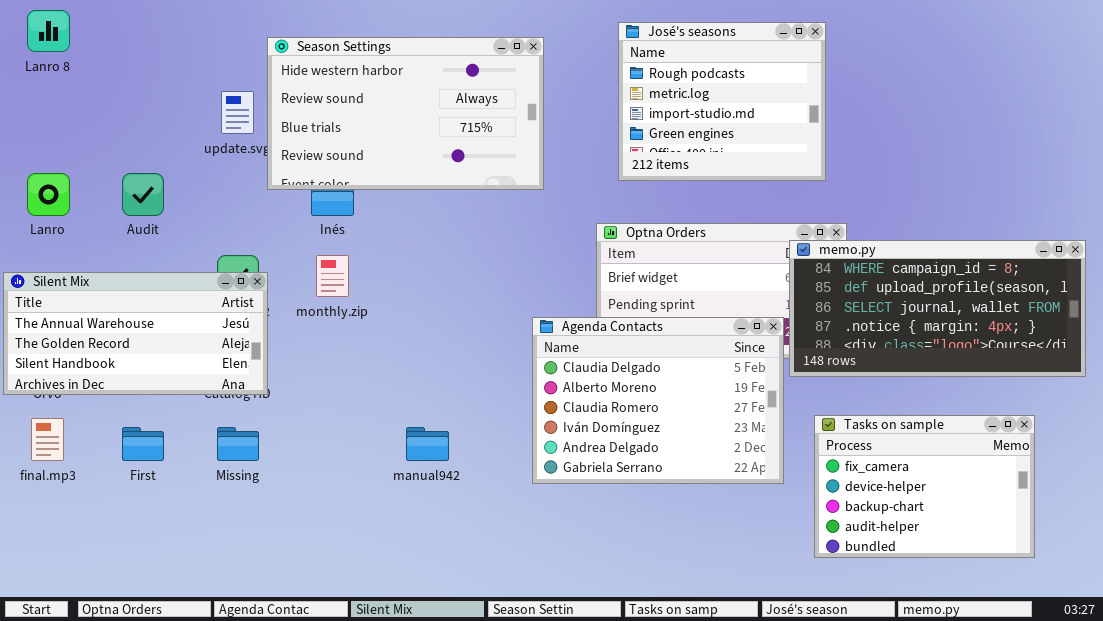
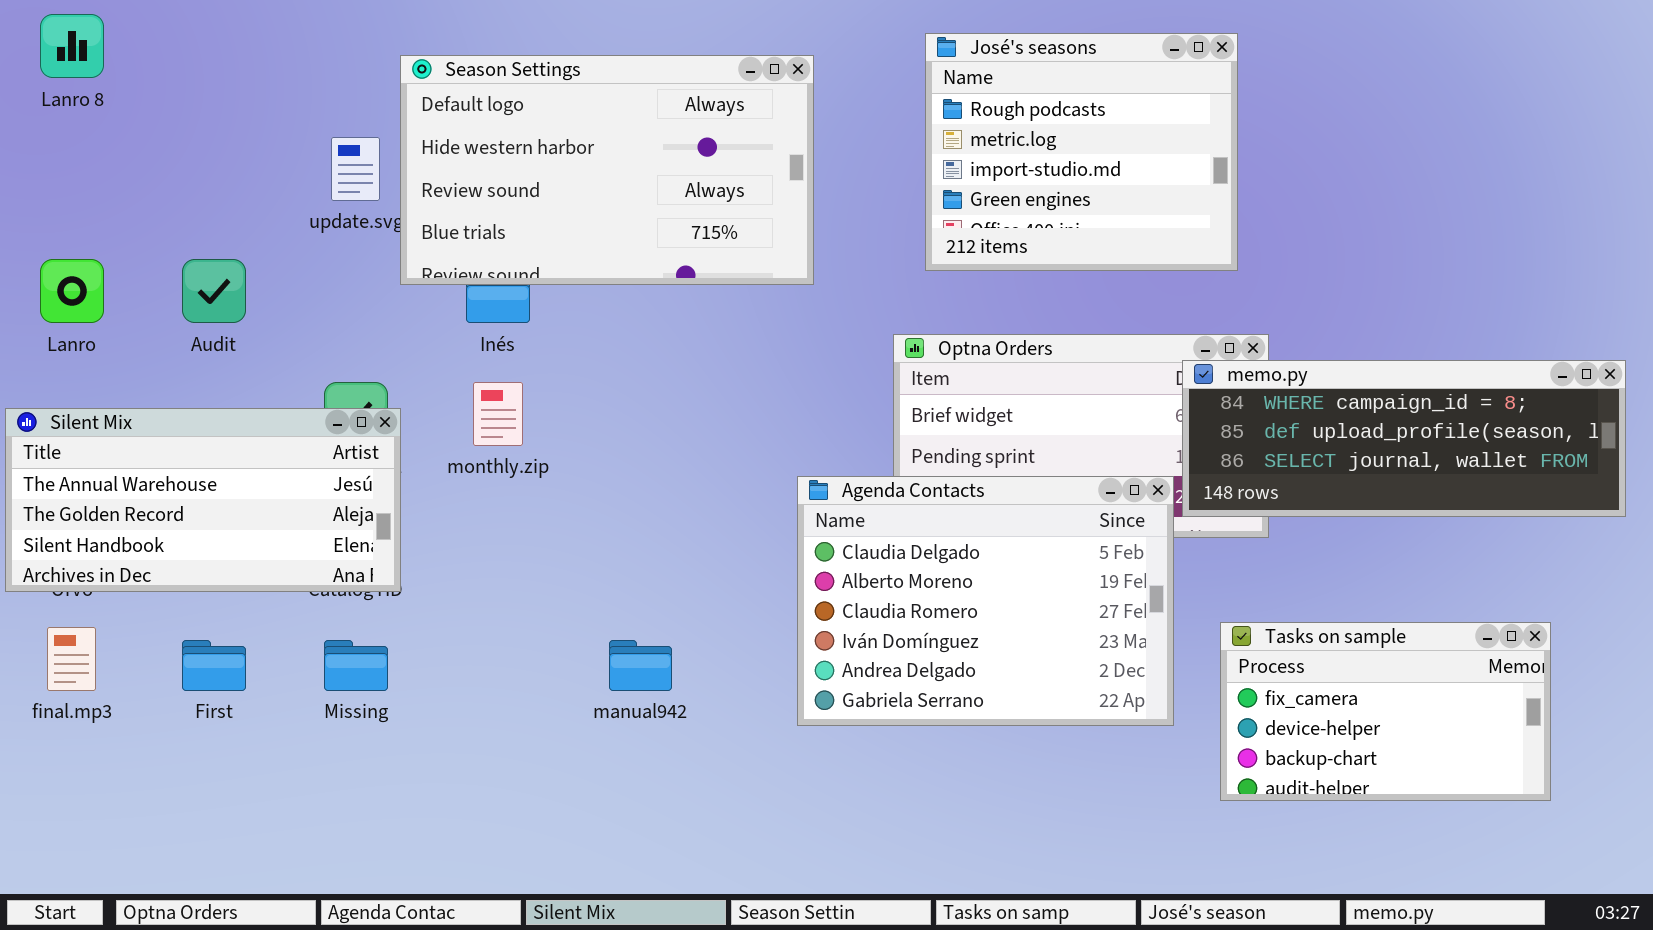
Season Settings: [267,37,544,190] -> [400,55,814,285], scrolled up 1 row
memo.py: [789,240,1086,377] -> [1182,360,1626,517], resized
Tasks on sample: [814,415,1035,558] -> [1220,622,1551,801], resized

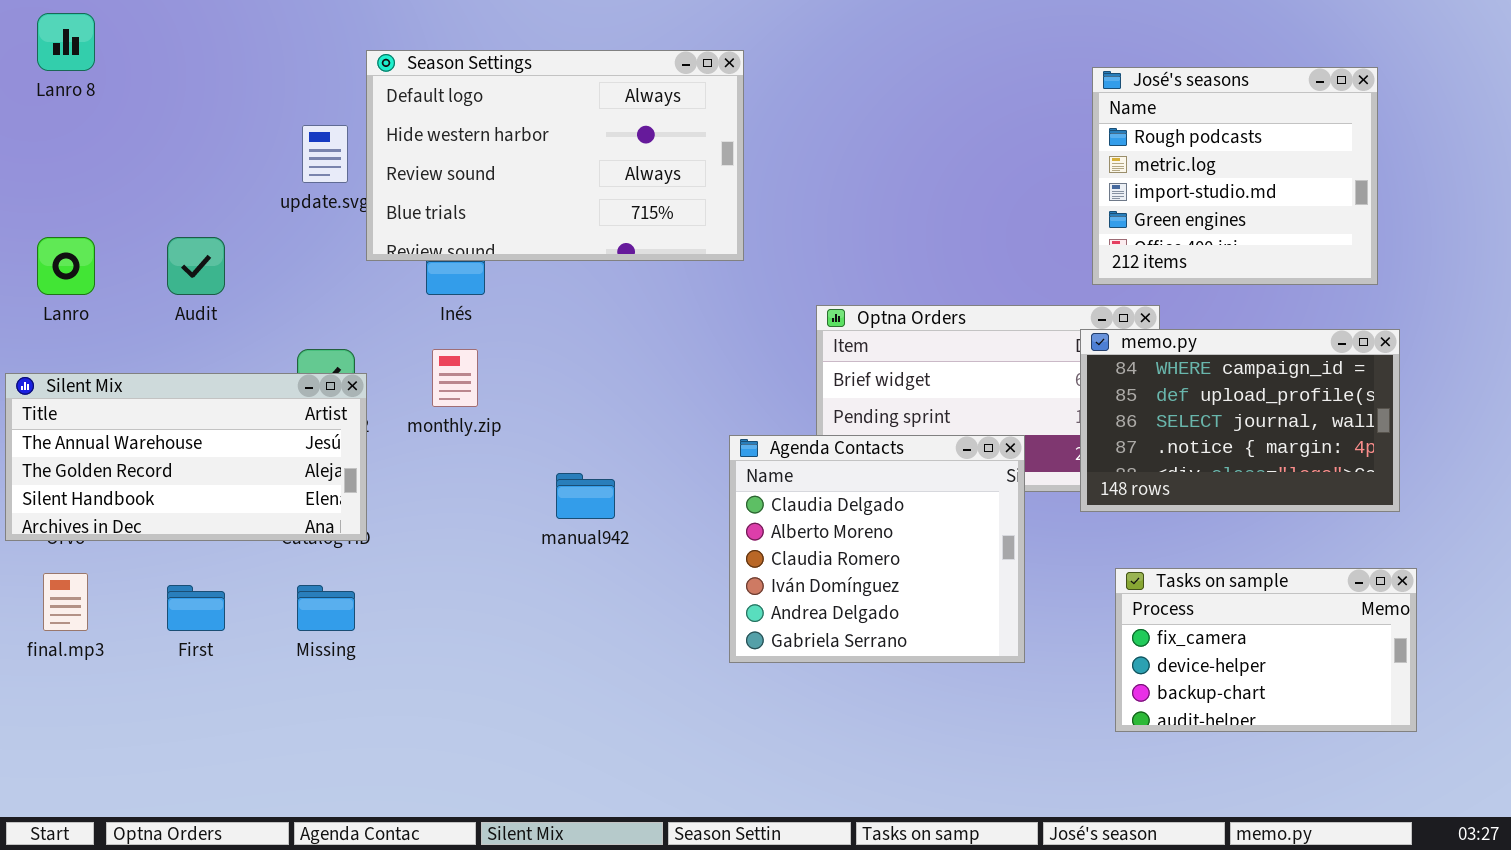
José's seasons: [925,33,1238,271] -> [1092,67,1378,285], moved
memo.py: [1182,360,1626,517] -> [1080,329,1400,512], resized
Agenda Contacts: [797,476,1174,726] -> [729,435,1025,663], resized
manual942: [609,640,672,691] -> [556,473,615,519], moved

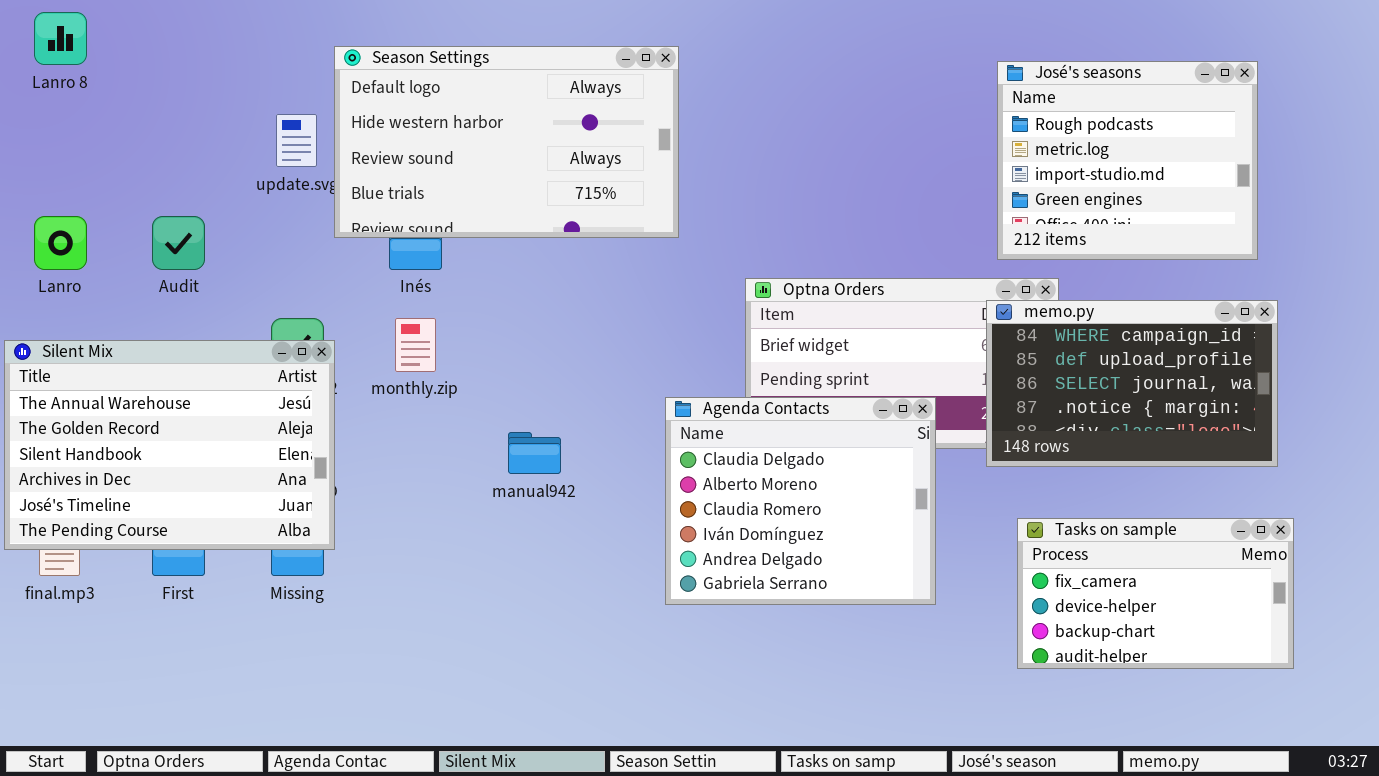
Silent Mix: [5,373,367,541] -> [4,340,335,550], resized

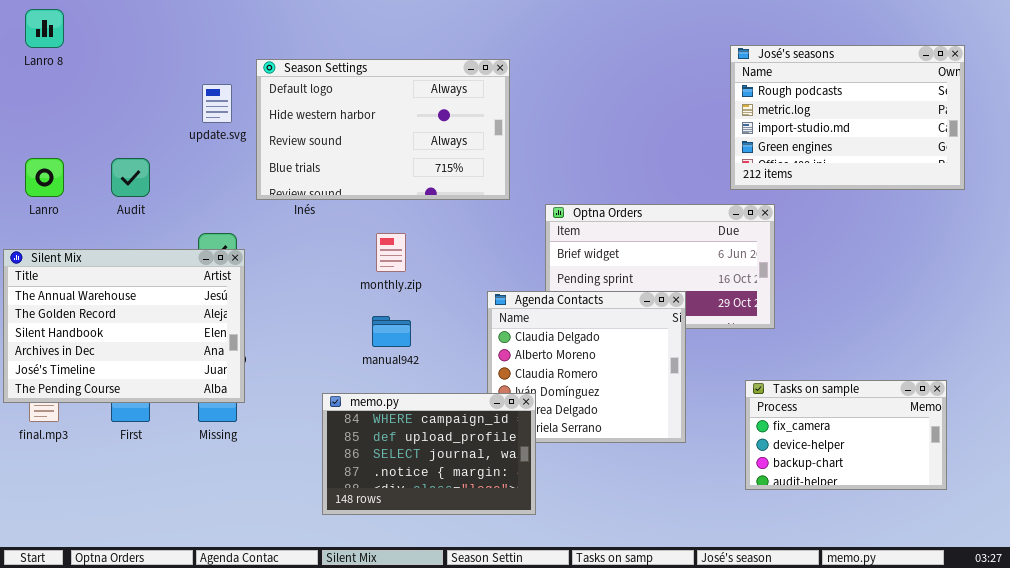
Season Settings: [334,46,679,238] -> [256,59,510,200], moved
José's seasons: [997,61,1258,260] -> [730,45,965,190], resized
memo.py: [986,300,1278,467] -> [322,393,536,515], moved
monthly.zip: [395,318,436,372] -> [376,233,406,272], moved

